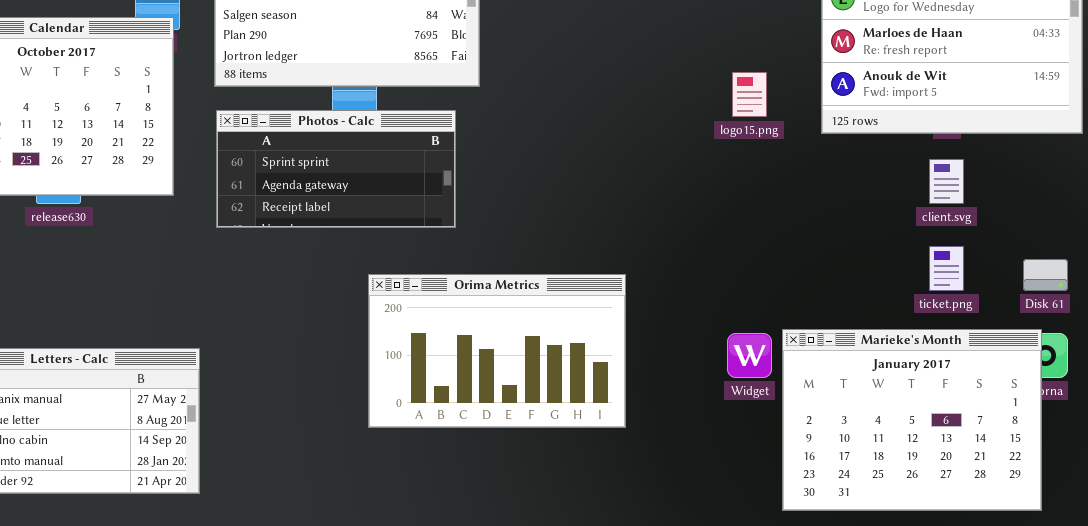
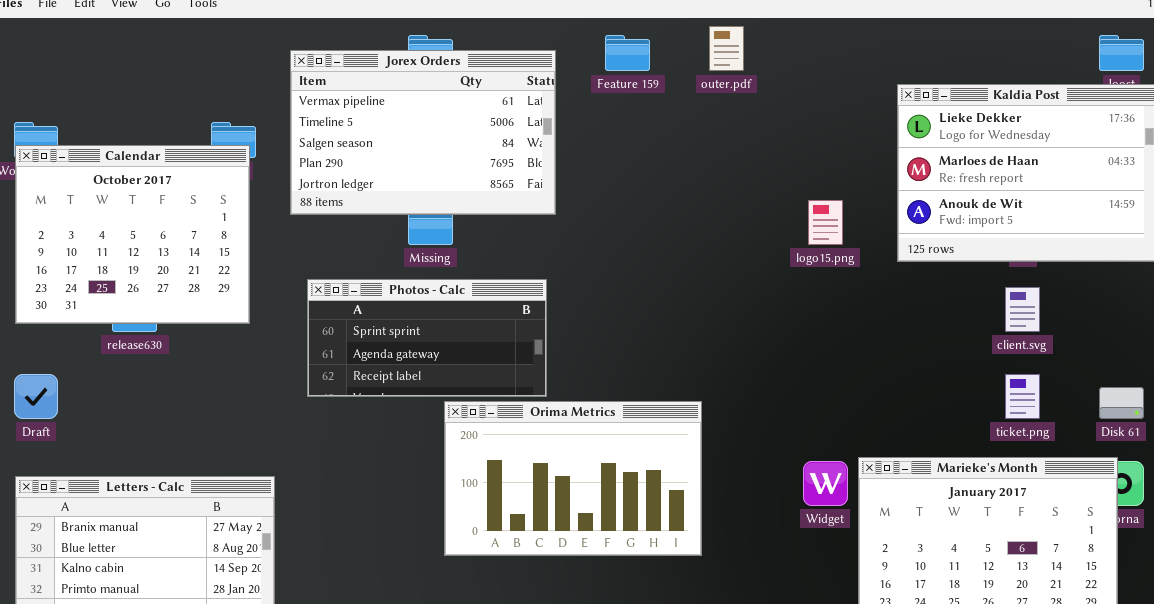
Photos - Calc: [216,110,456,228] -> [307,279,547,397], moved

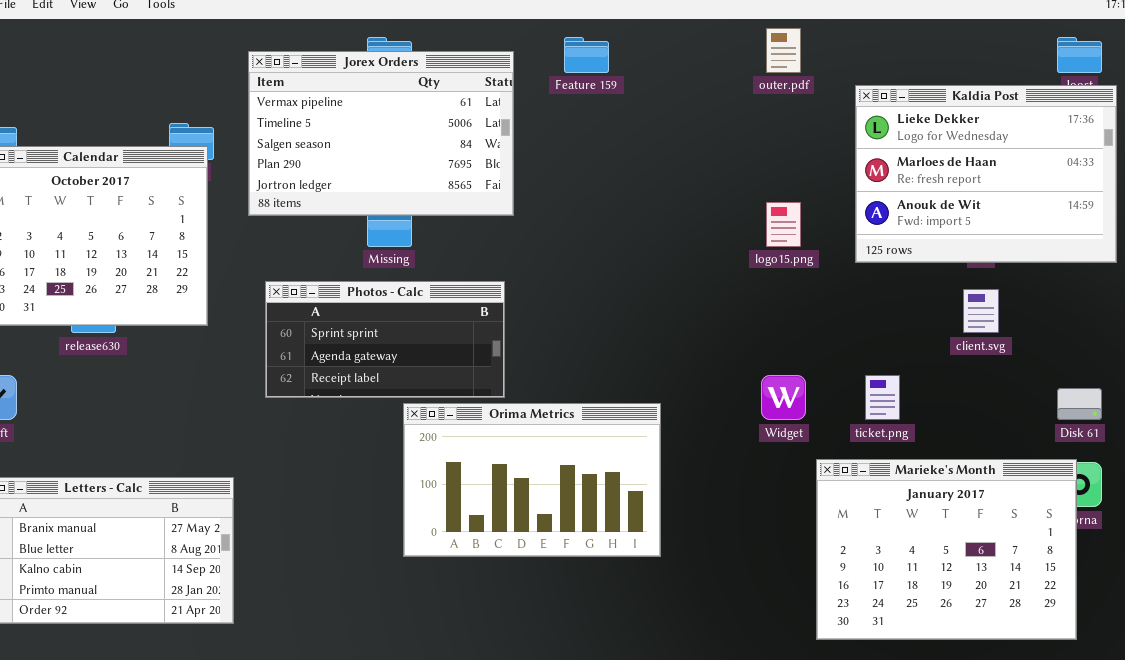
outer.pdf: [709,26,744,71] -> [766,28,801,73], moved
ticket.png: [1005,374,1040,419] -> [865,375,900,420], moved
Widget: [803,461,848,506] -> [761,375,806,420], moved

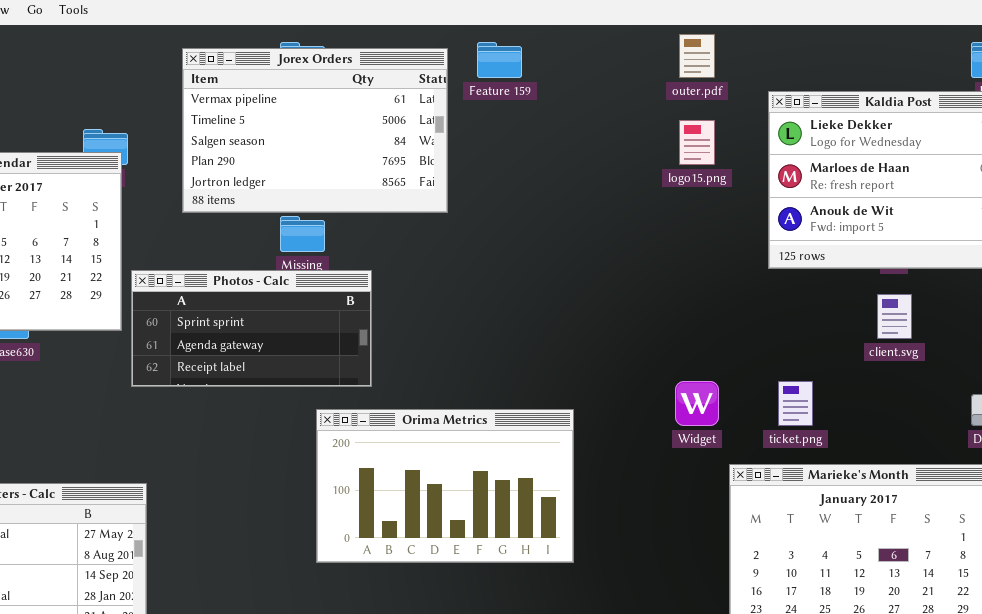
Jorex Orders: [248,51,514,216] -> [182,48,448,213], moved
logo15.png: [766,202,801,247] -> [679,120,715,165], moved
Photos - Calc: [265,281,505,398] -> [131,270,372,387], moved

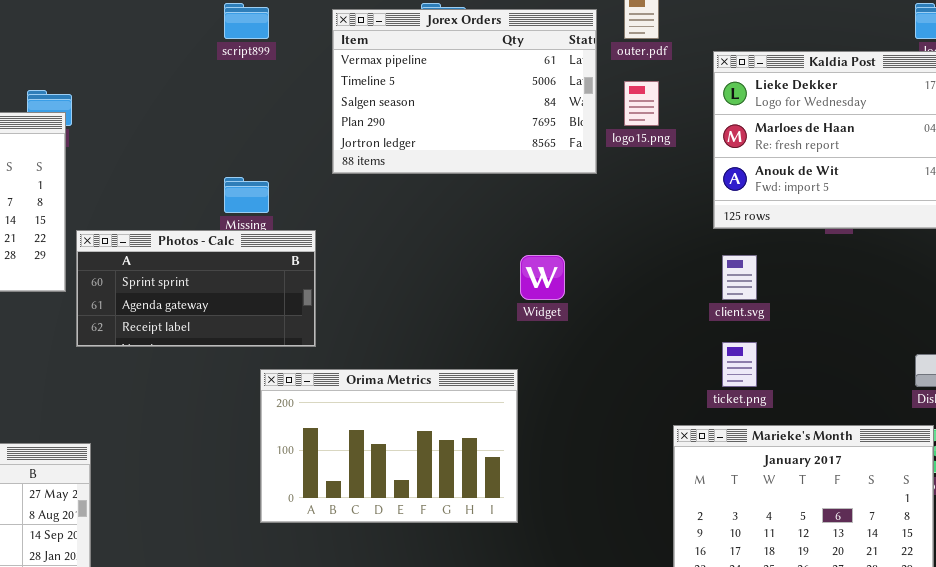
Jorex Orders: [182,48,448,213] -> [332,9,597,174], moved
client.svg: [877,294,912,339] -> [722,255,757,300], moved
Widget: [675,381,719,426] -> [520,255,565,300], moved

